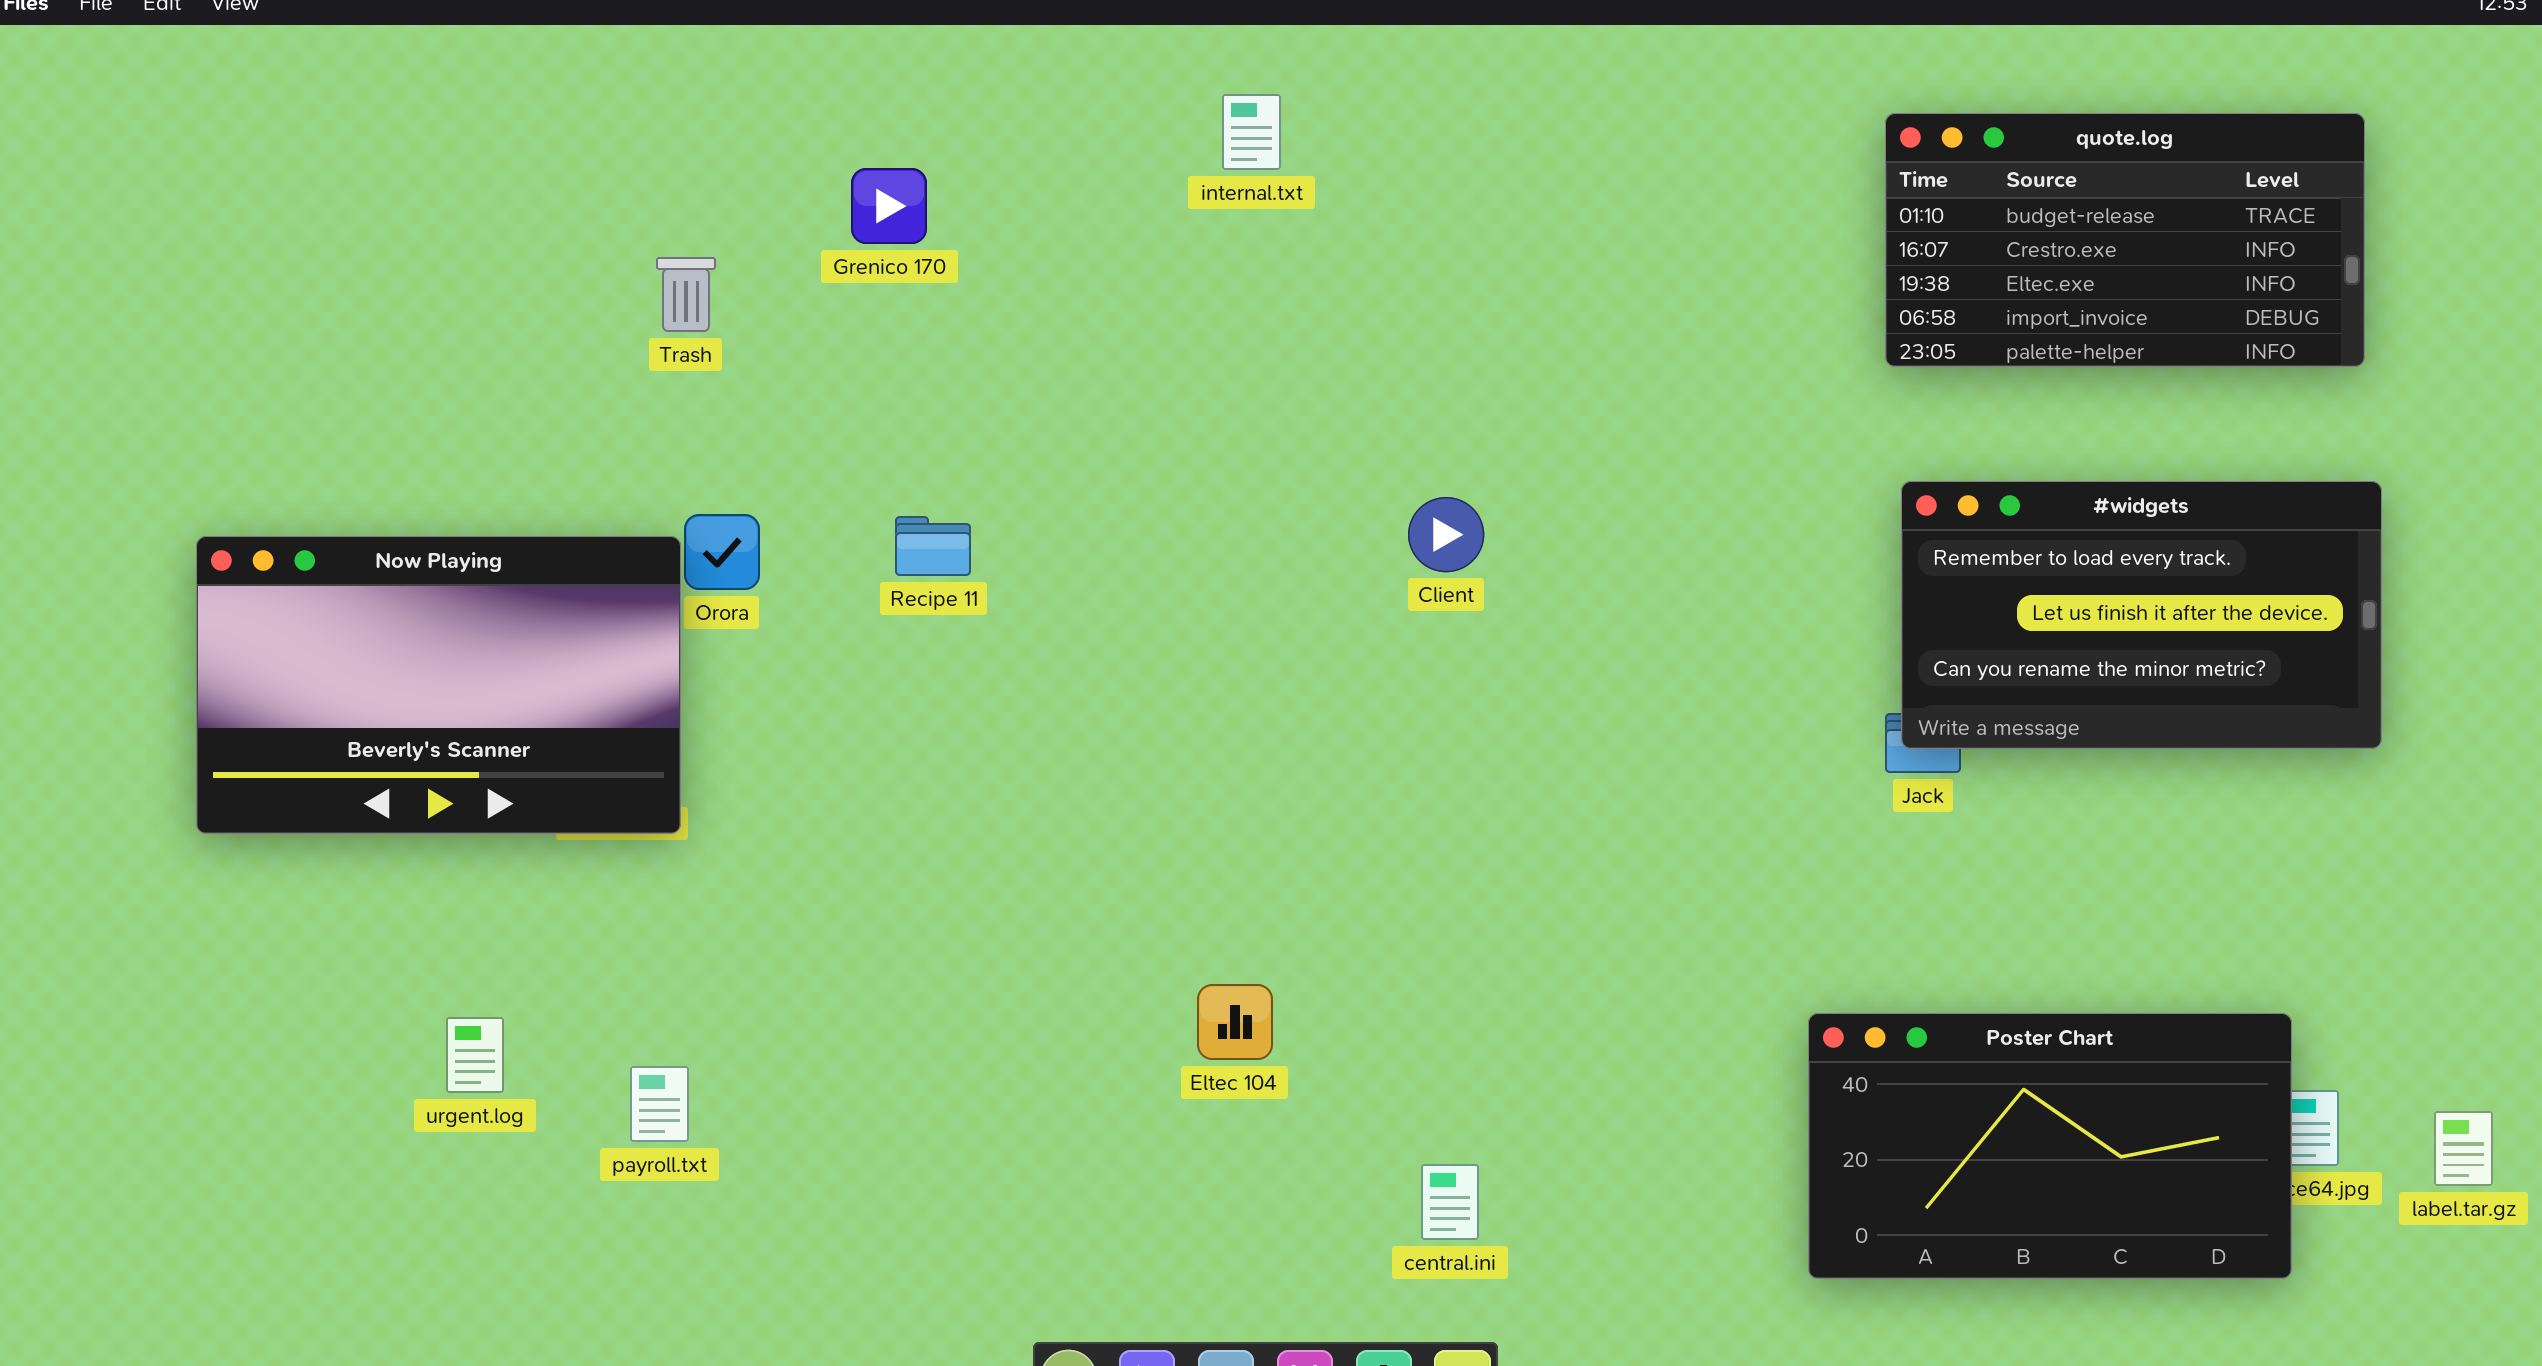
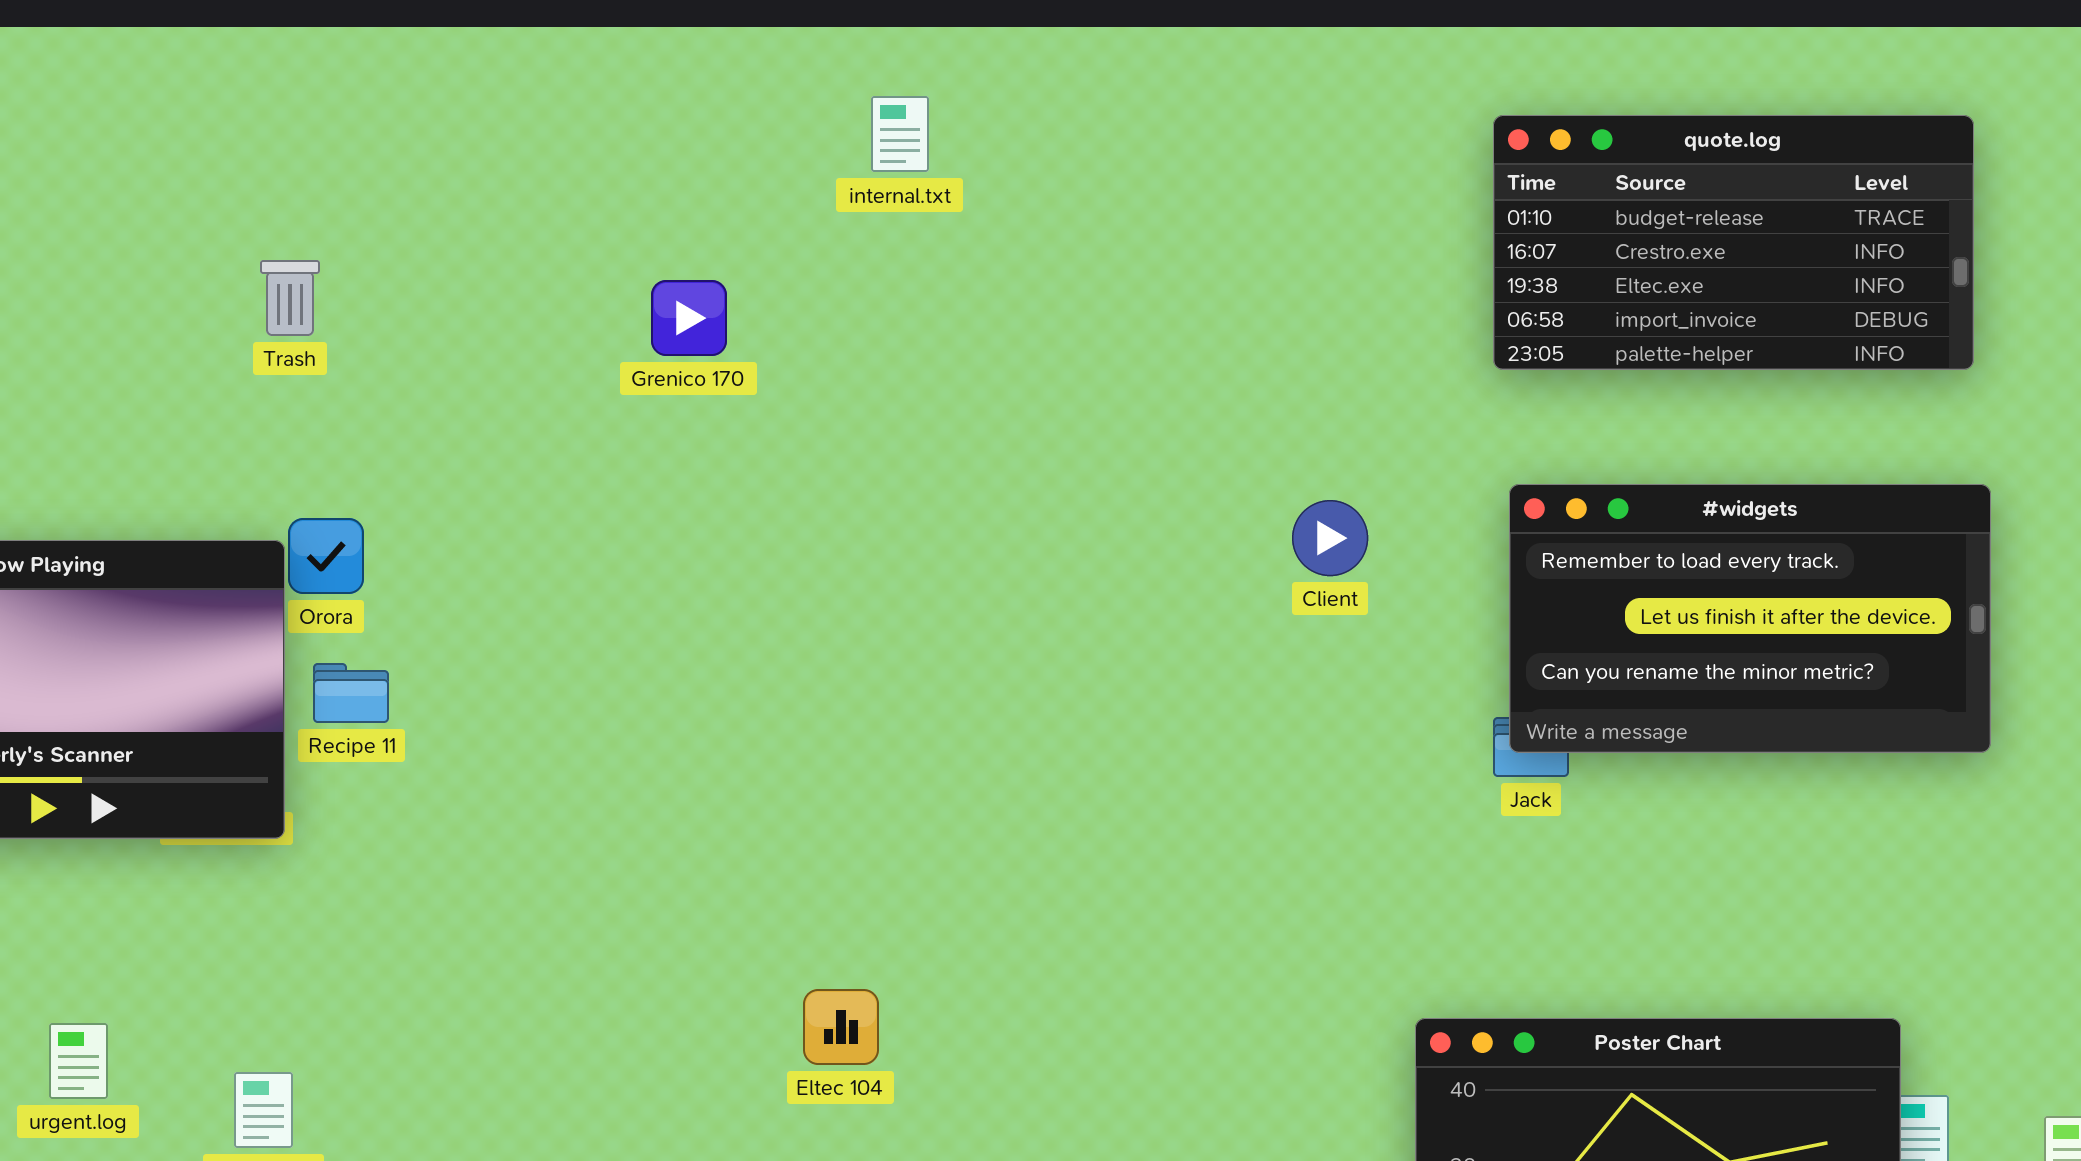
internal.txt: [1222,94,1281,170] -> [871,96,929,172], moved
Grenico 170: [851,168,927,244] -> [651,280,727,356], moved
Client: [1408,497,1484,572] -> [1292,500,1368,576], moved
Recipe 11: [895,516,971,576] -> [313,663,389,723], moved

